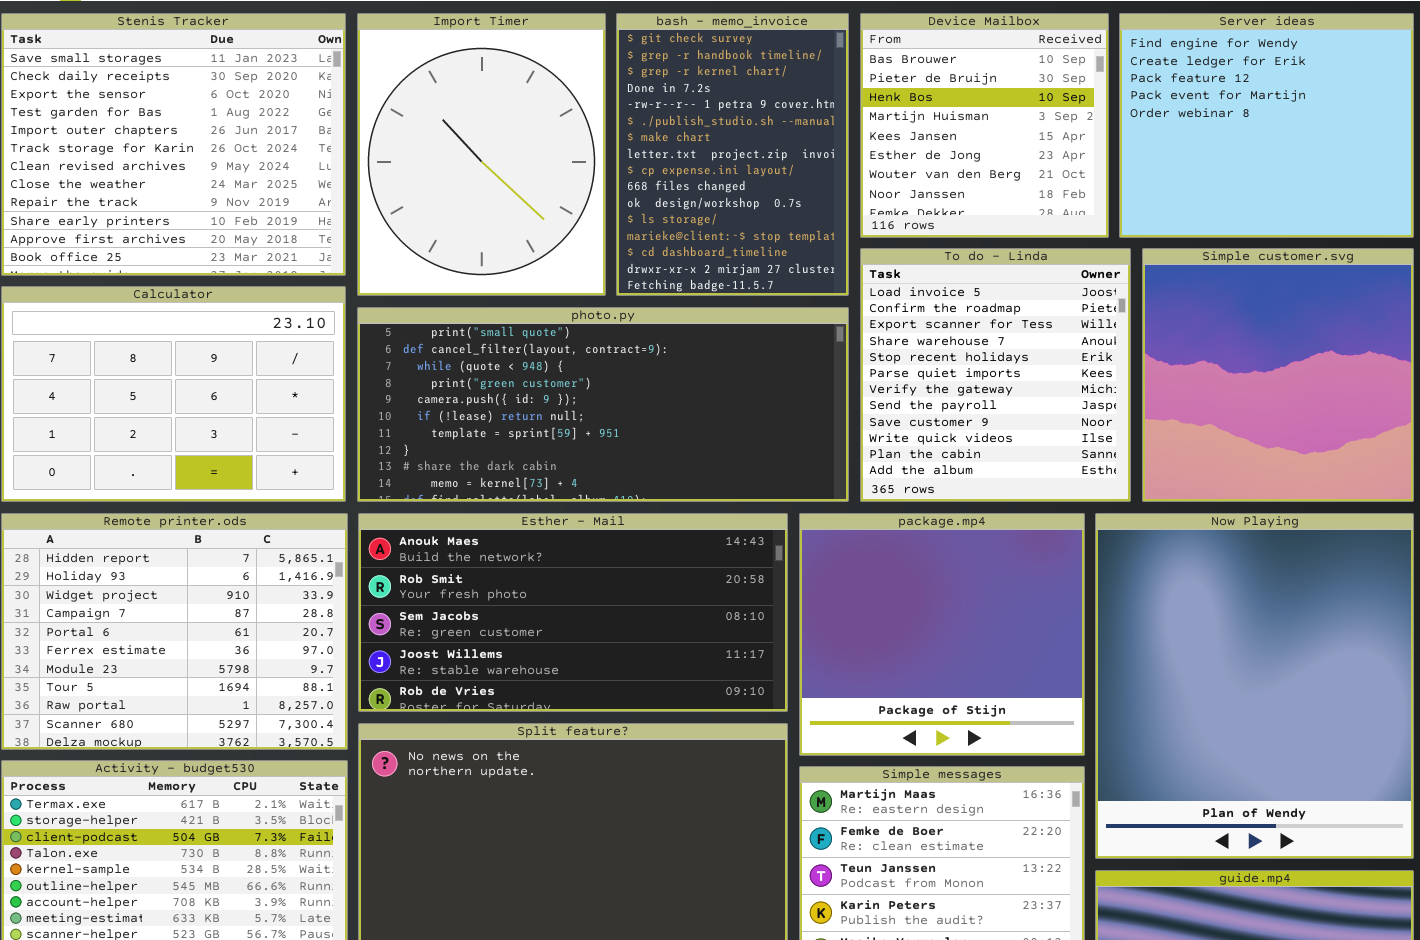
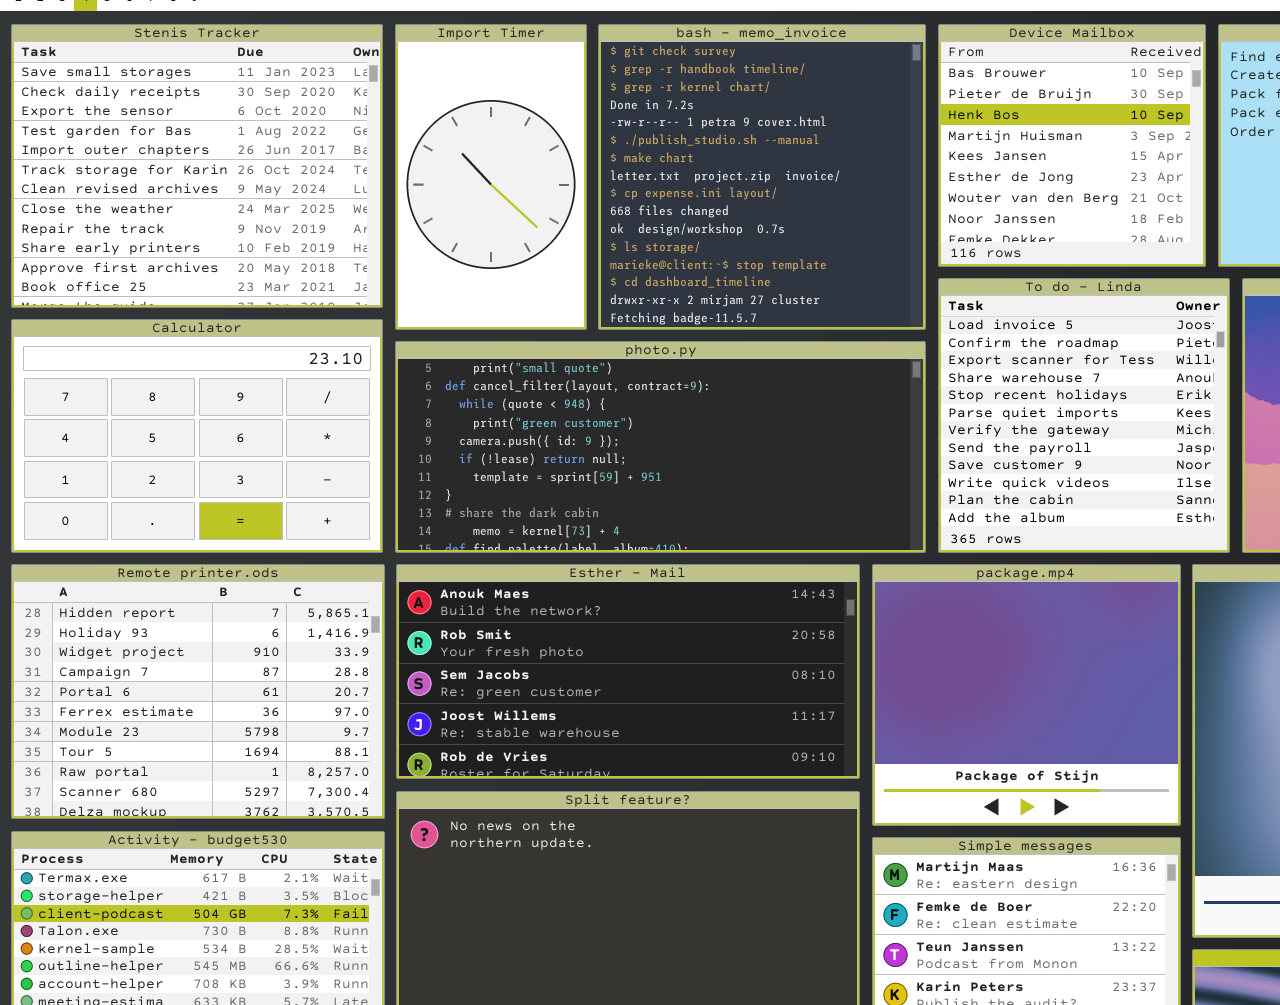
Import Timer: [357,13,606,296] -> [395,24,587,330], resized
bash - memo_invoice: [616,13,849,296] -> [598,24,926,330], resized

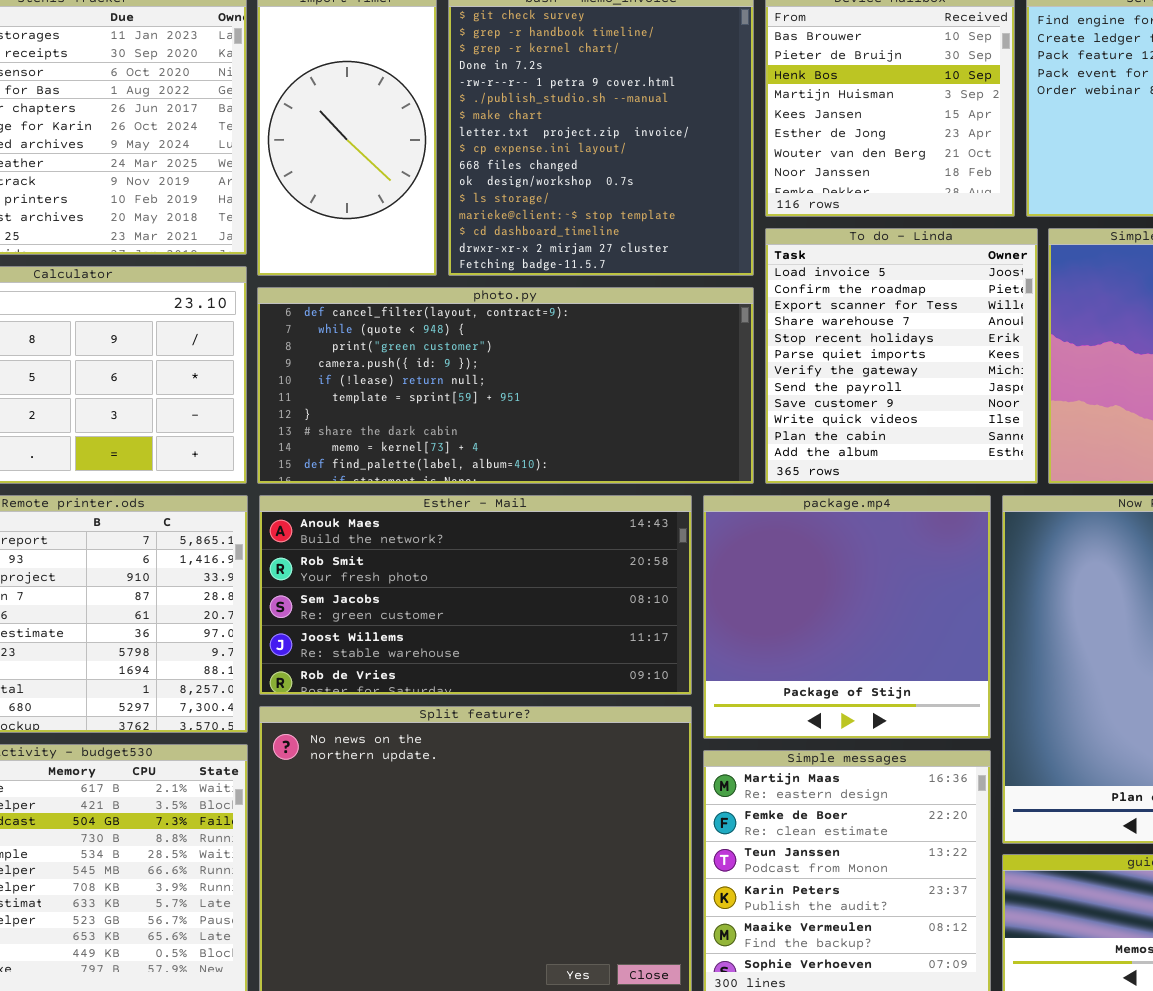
photo.py: [395,341,926,553] -> [257,287,754,484], scrolled down 1 row

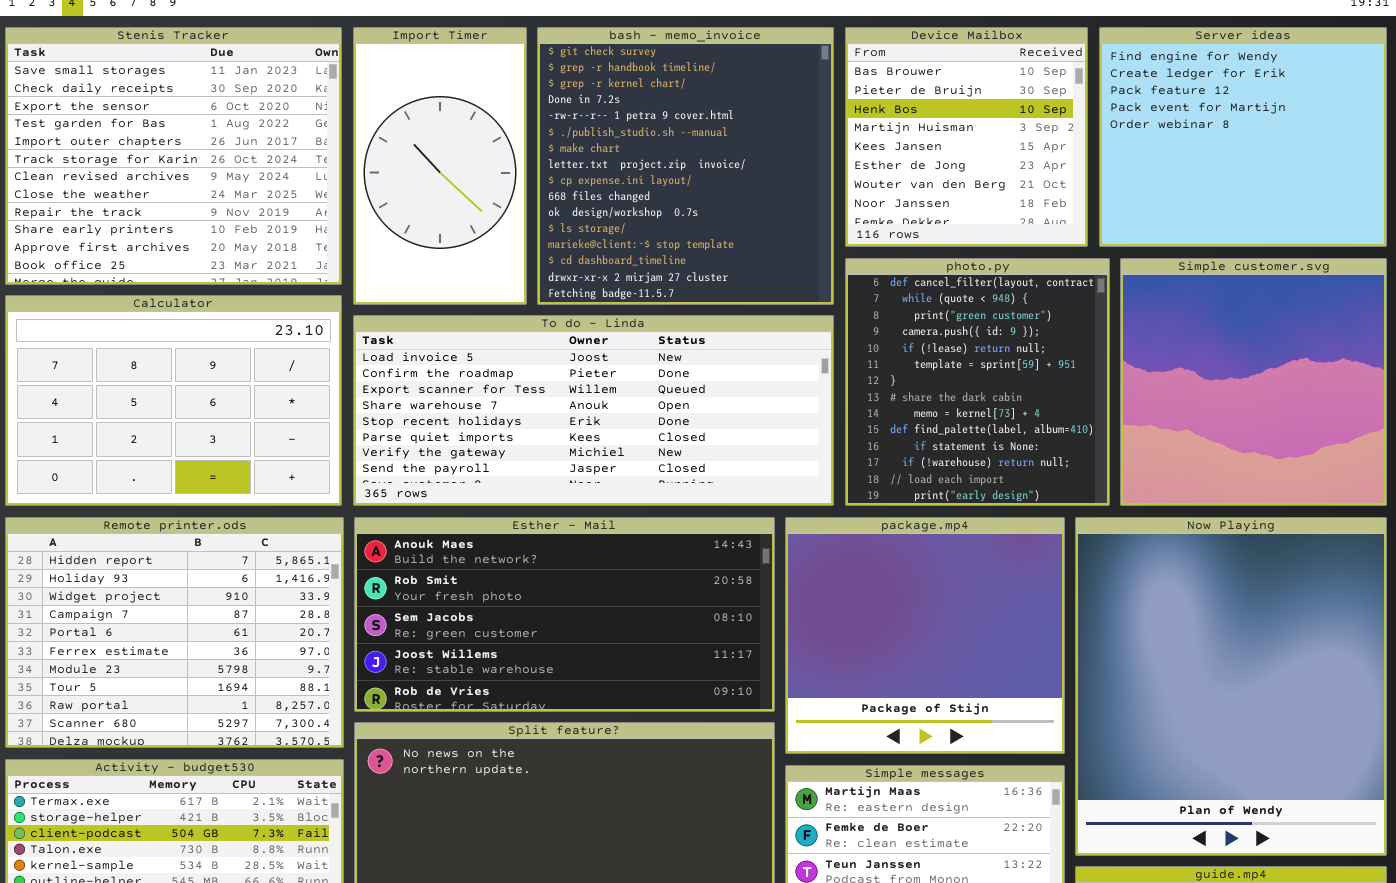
To do - Linda: [765,228,1038,484] -> [353,315,834,506], moved, resized
photo.py: [257,287,754,484] -> [845,258,1110,506], moved, resized

